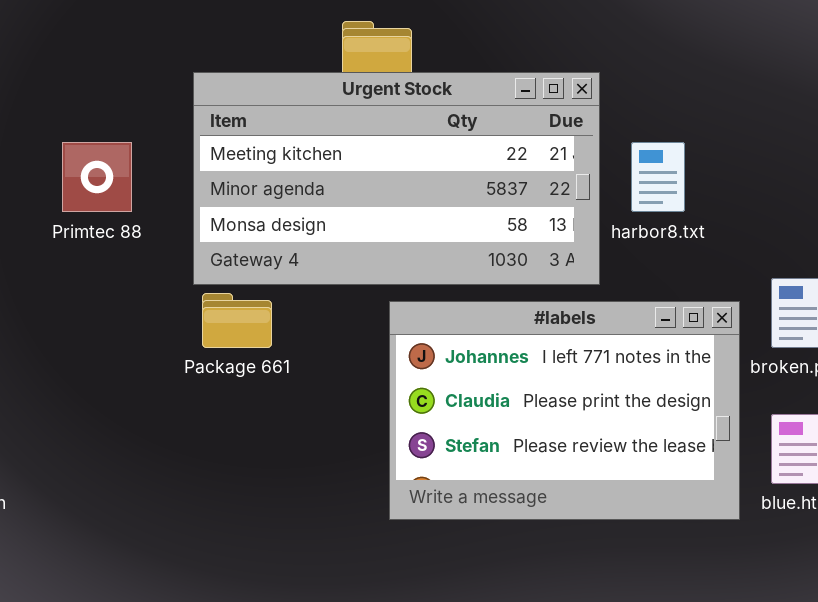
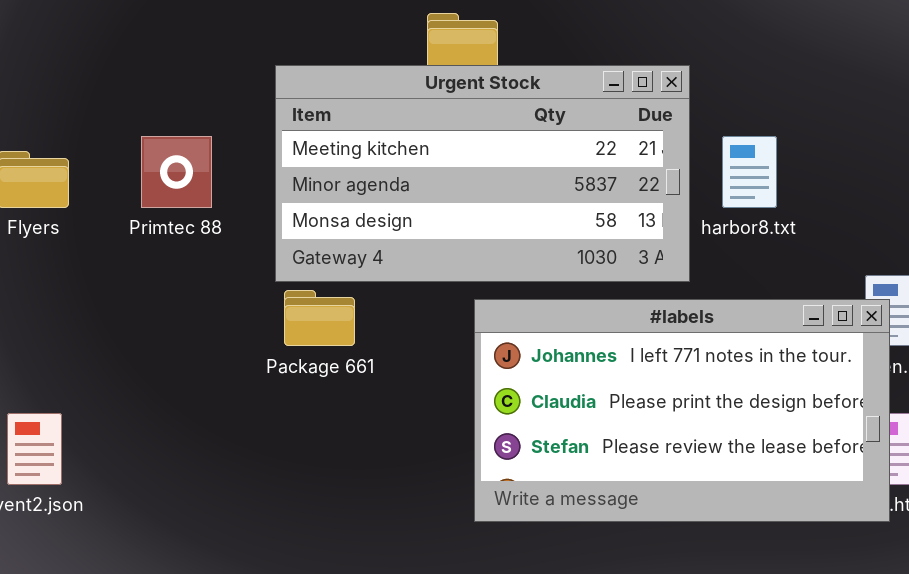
#labels: [389,301,740,520] -> [474,299,890,522], resized

